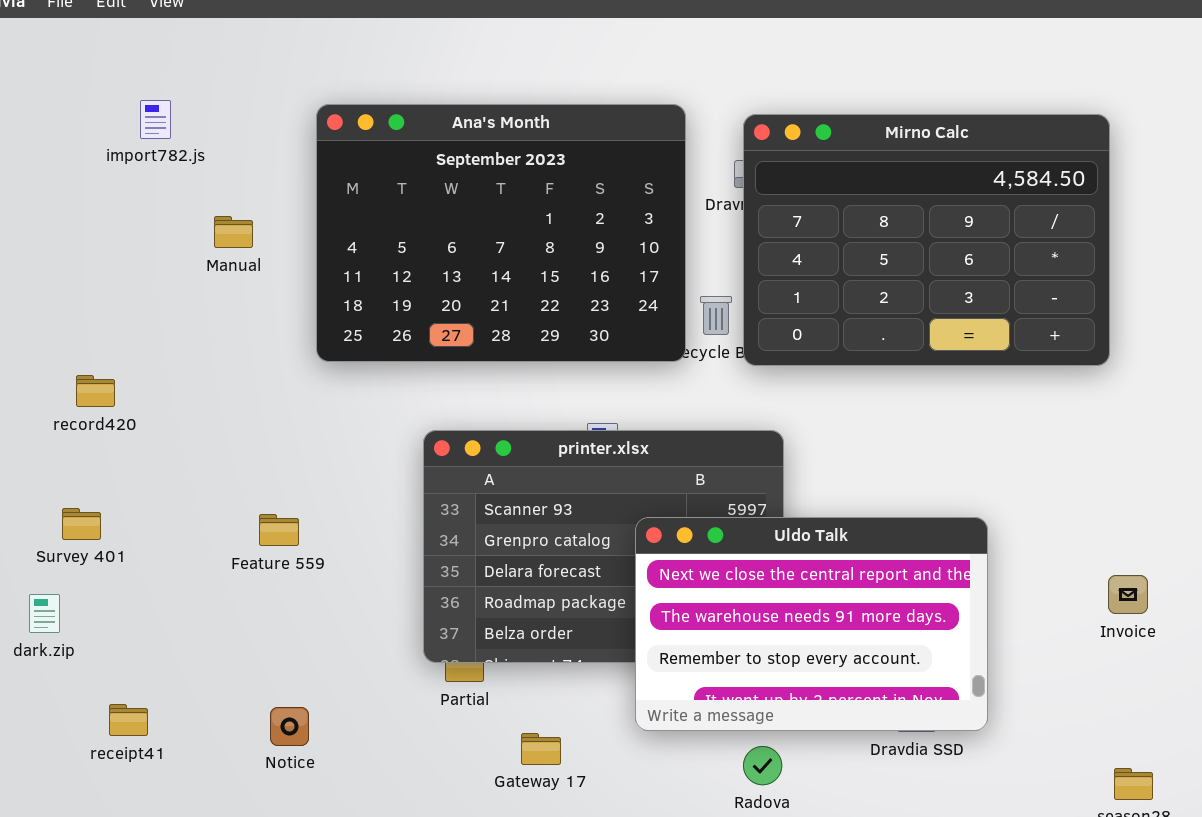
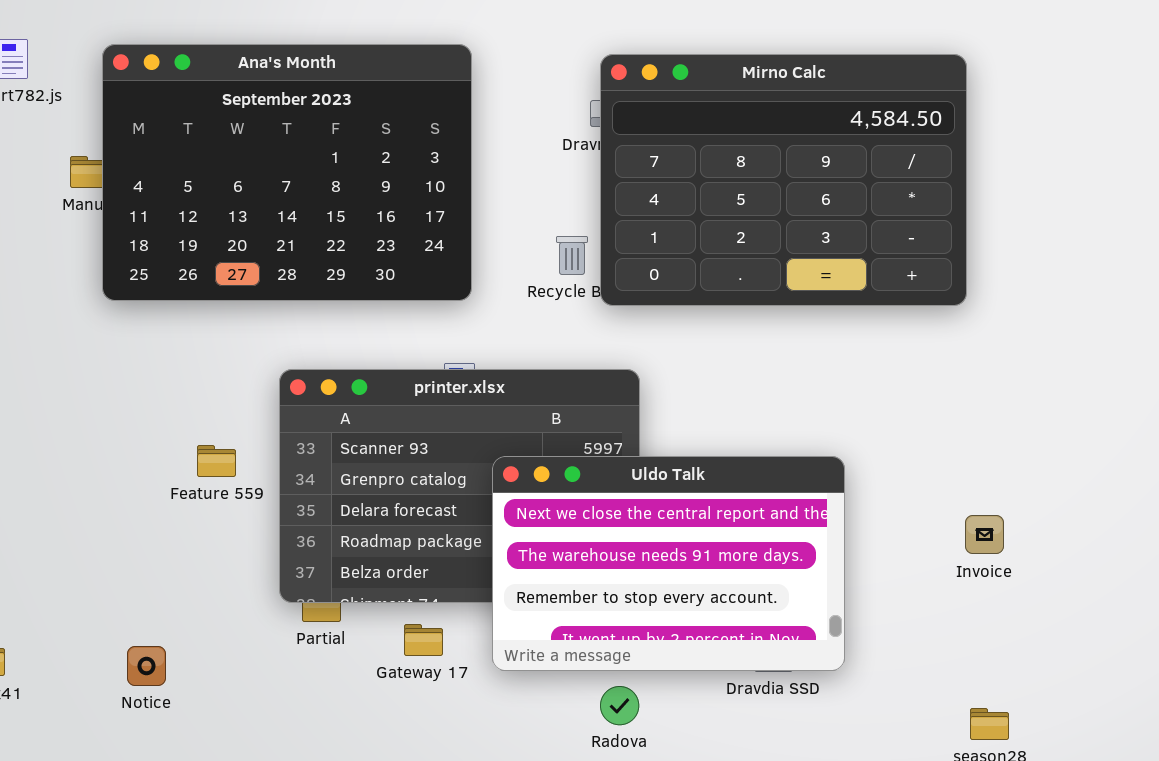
Ana's Month: [316,104,686,362] -> [102,44,472,301], moved
Feature 559: [259,514,299,546] -> [197,445,236,477], moved
Gateway 17: [521,733,561,765] -> [404,624,443,656], moved

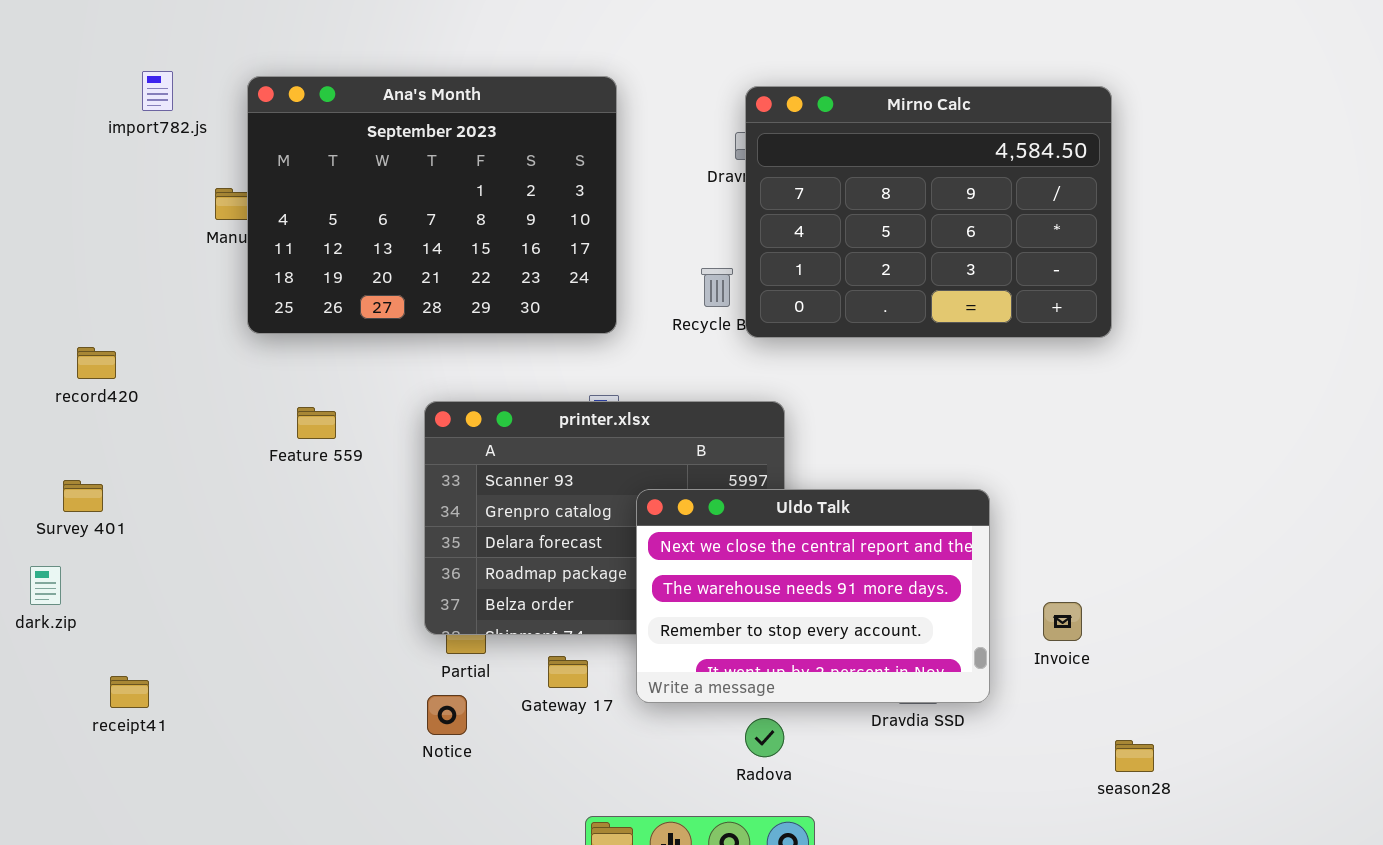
Feature 559: [197,445,236,477] -> [297,407,336,439], moved
Invoice: [965,515,1004,554] -> [1043,602,1082,641], moved
Notice: [127,646,166,686] -> [427,695,467,735], moved

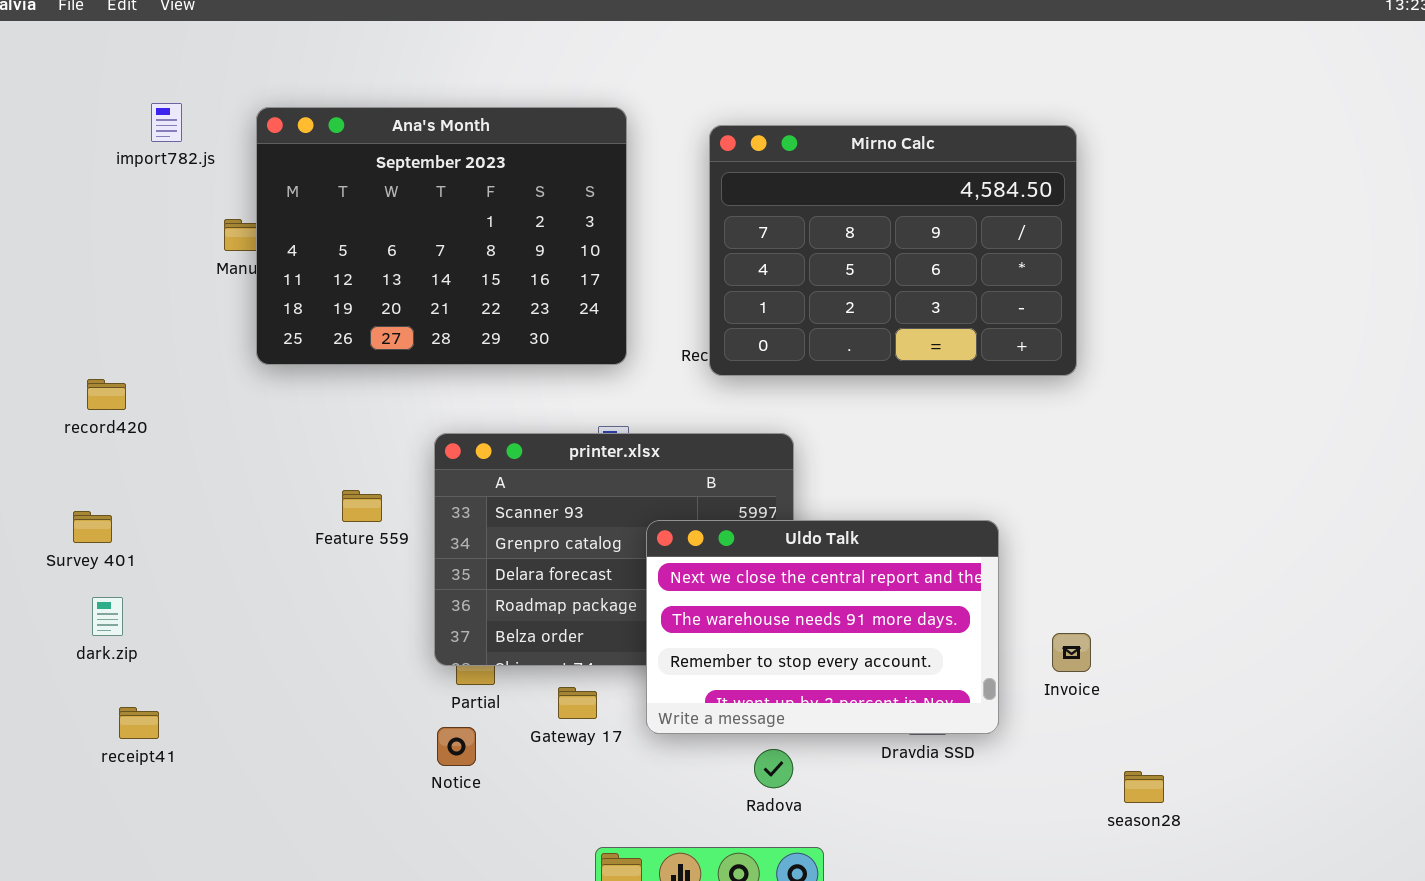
Mirno Calc: [745,86,1112,338] -> [709,125,1077,376], moved
Feature 559: [297,407,336,439] -> [342,490,382,522], moved
dark.zip: [30,566,61,605] -> [92,597,123,636], moved

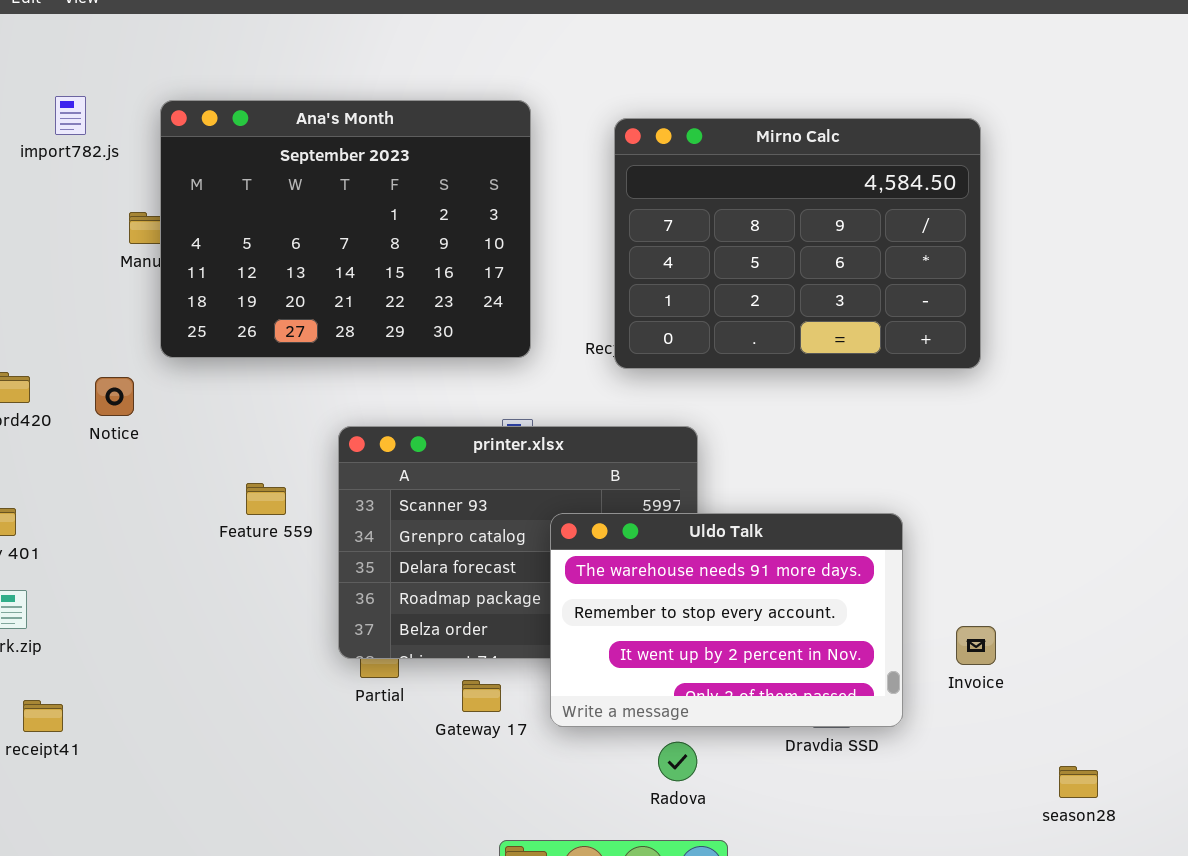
Uldo Talk: [646,520,999,734] -> [550,513,903,727], scrolled down 1 row
Notice: [437,727,476,766] -> [95,377,134,416], moved
season28: [1124,771,1164,803] -> [1059,766,1098,798], moved

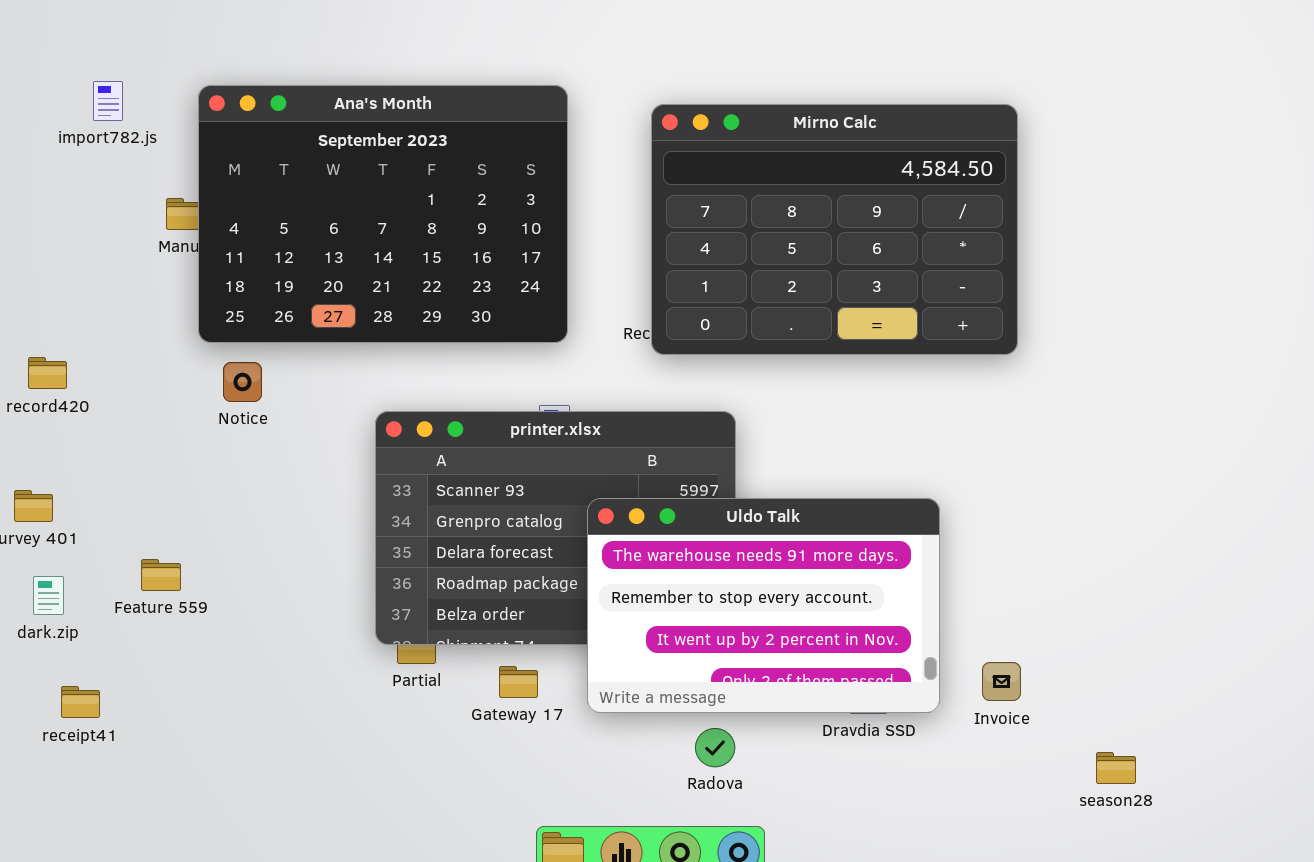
Notice: [95,377,134,416] -> [223,362,262,402], moved
Feature 559: [246,483,286,515] -> [141,559,181,591], moved
Invoice: [956,626,996,665] -> [982,662,1021,701], moved

